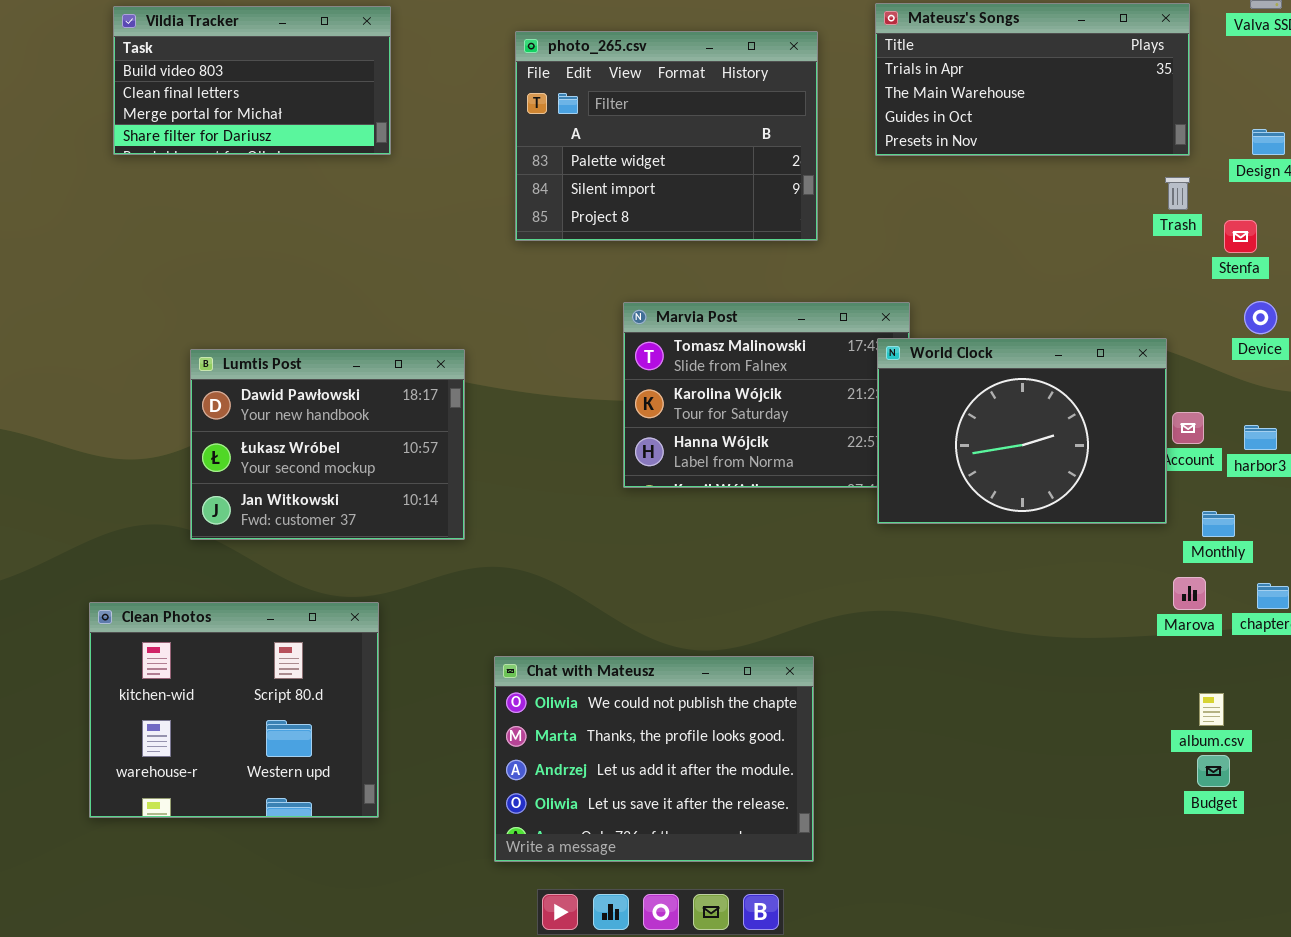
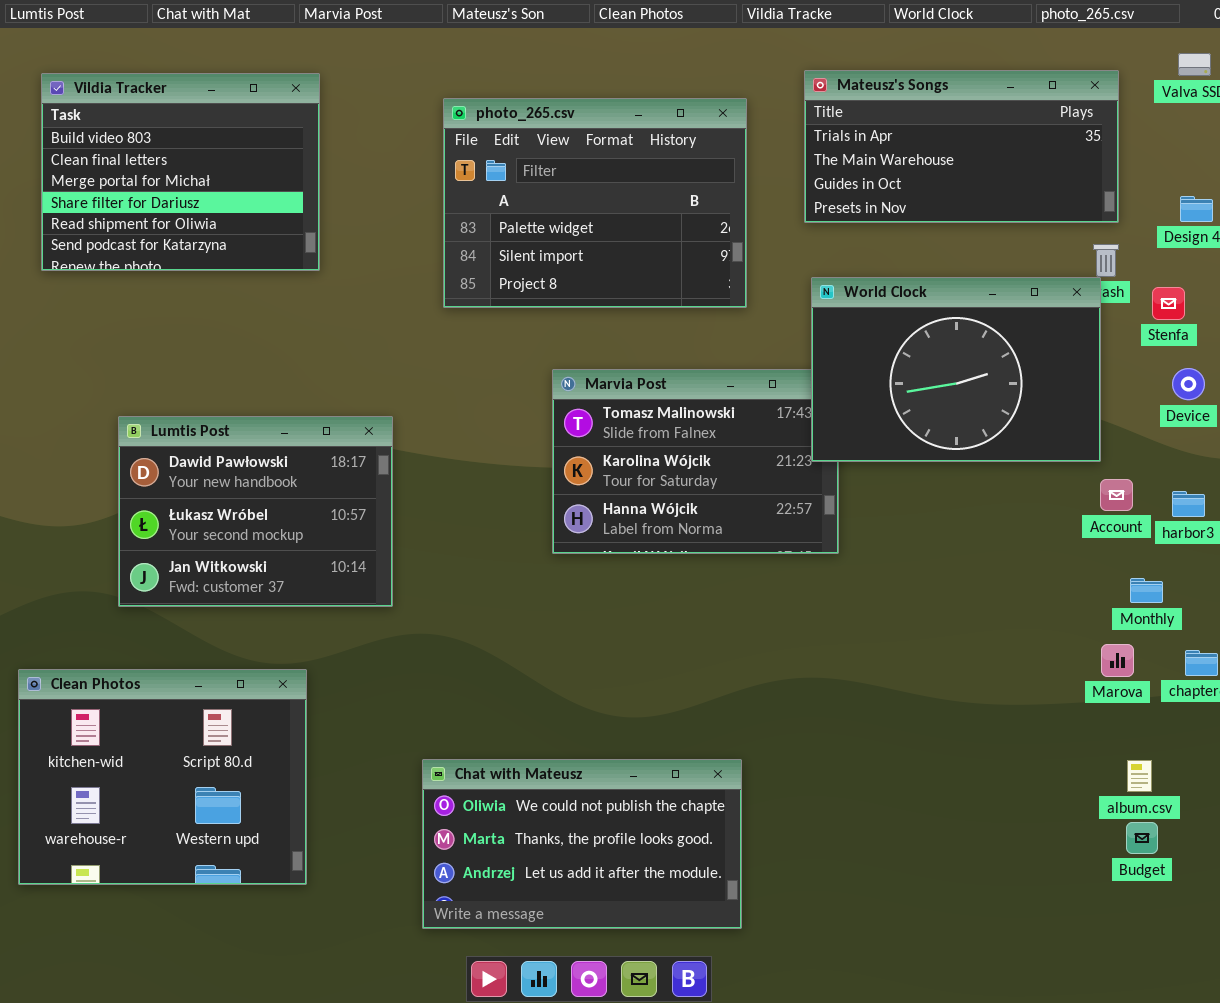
Vildia Tracker: [113,6,391,155] -> [41,73,320,271], resized
World Clock: [877,338,1167,524] -> [811,277,1101,462], moved
Chat with Mateusz: [494,656,814,862] -> [422,759,742,929], resized

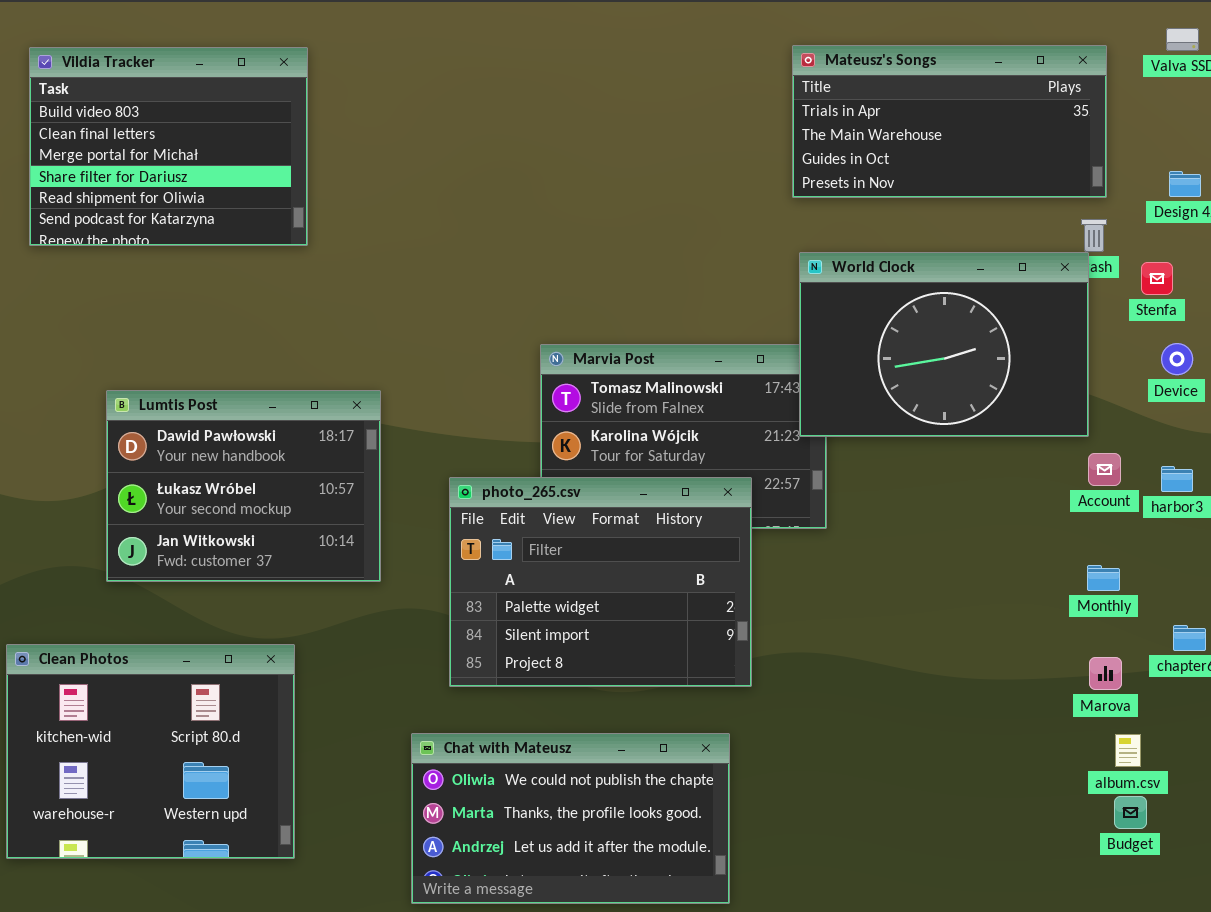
photo_265.csv: [443,98,747,308] -> [449,477,752,687], moved
Monthly: [1130,578,1163,603] -> [1087,565,1120,591], moved
Marova: [1101,644,1134,677] -> [1089,657,1122,690], moved

